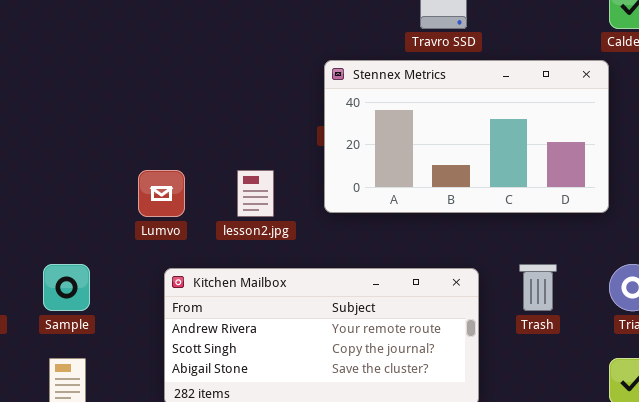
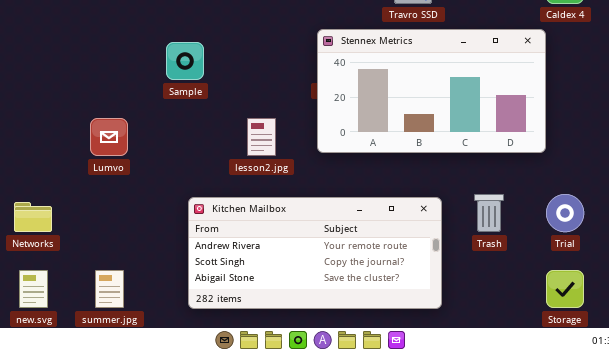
Lumvo: [138,170,185,217] -> [90,118,128,156], moved
Sample: [43,264,90,311] -> [166,42,204,80], moved

